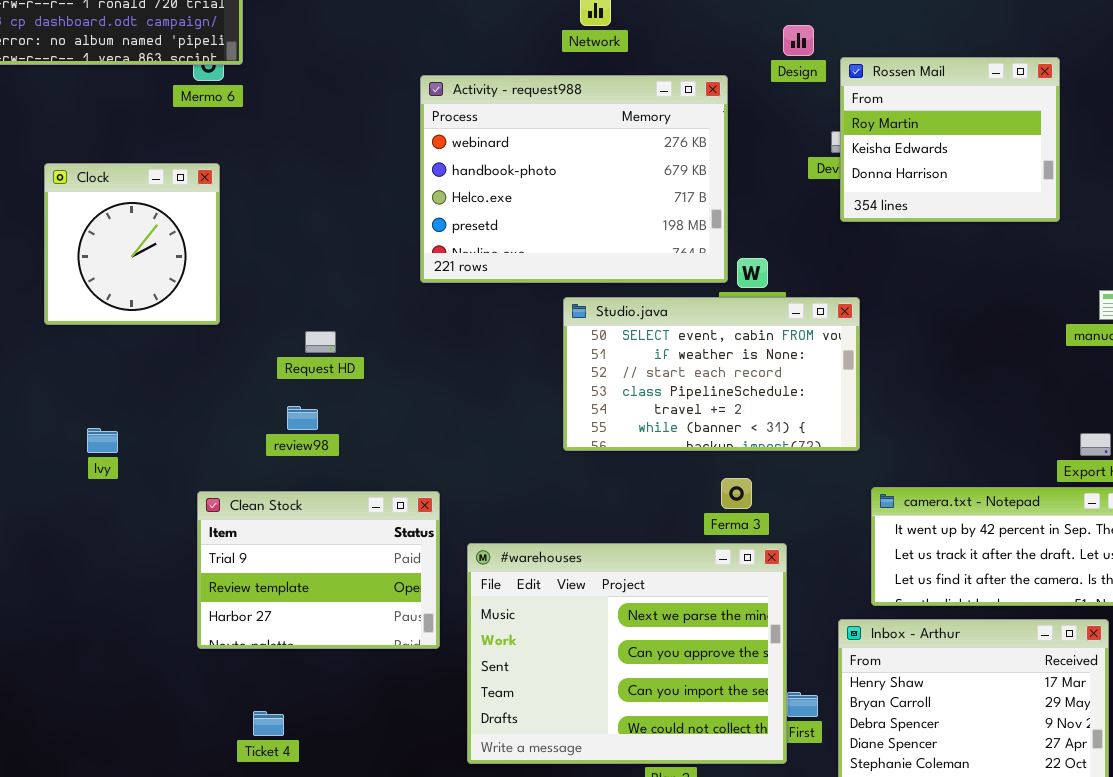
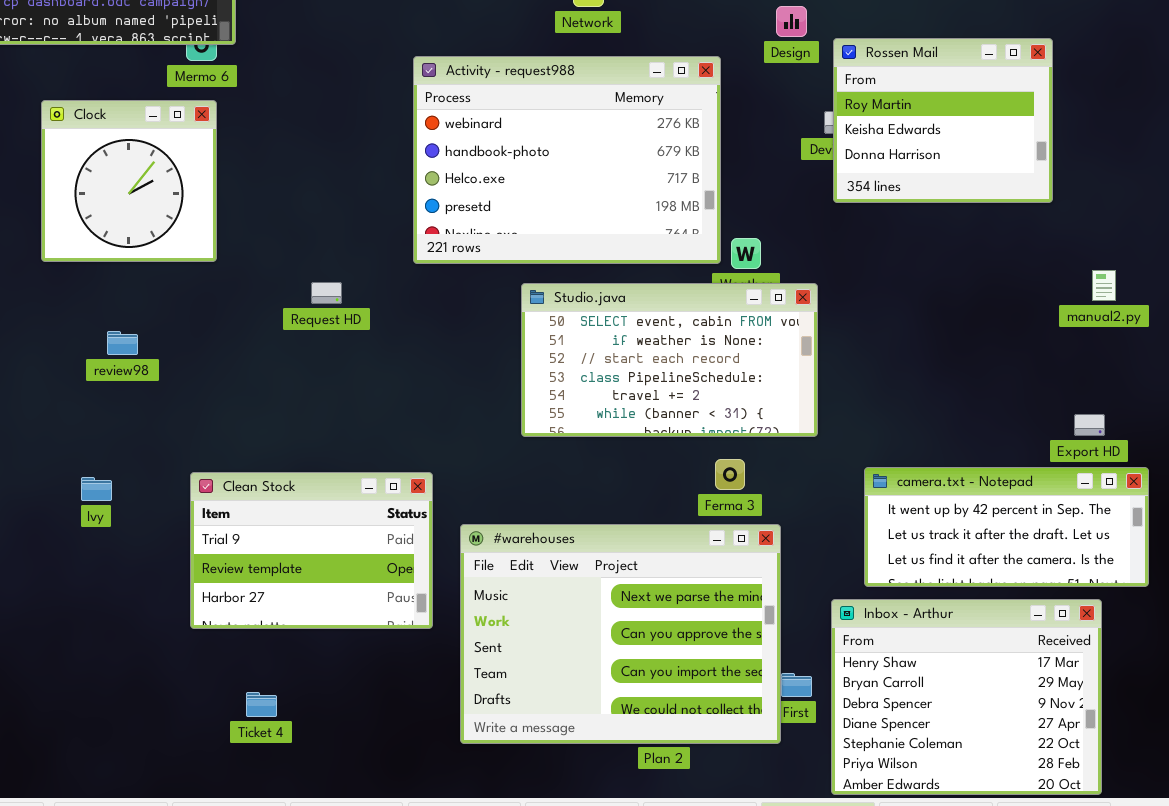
Clock: [44,163,220,325] -> [41,100,217,262], moved
Studio.java: [563,297,860,451] -> [521,283,818,437], moved
Request HD: [305,331,336,353] -> [311,282,342,304], moved
review98: [287,406,318,430] -> [107,331,138,355], moved
Ivy: [87,428,118,453] -> [81,477,112,501], moved

